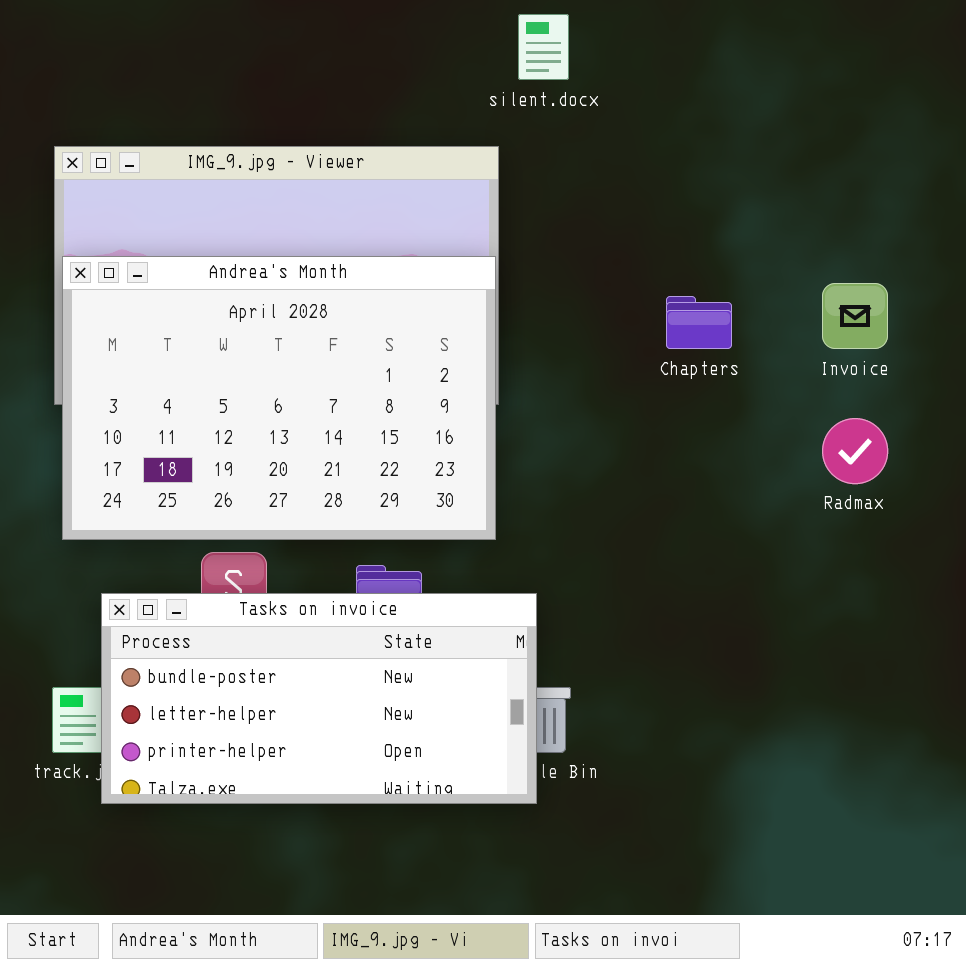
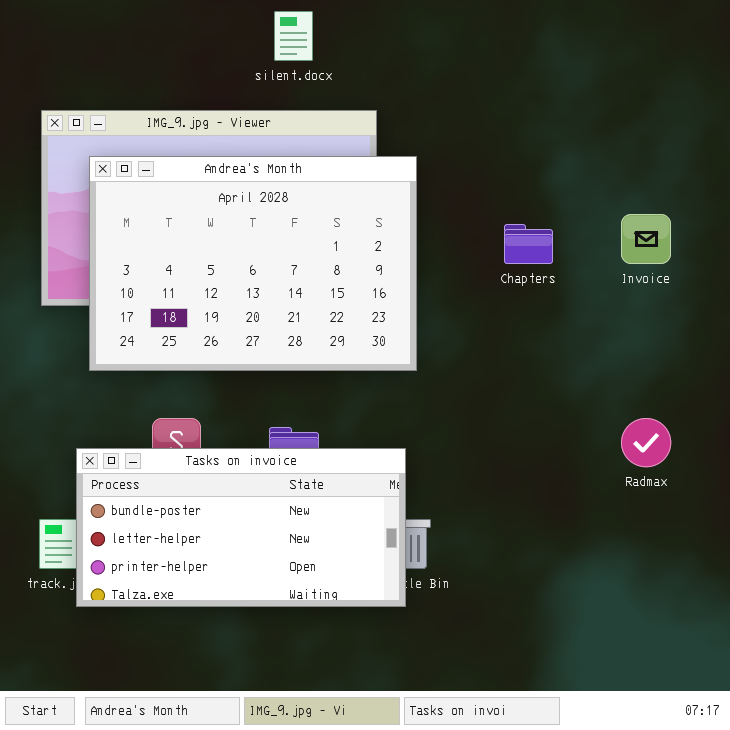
silent.docx: [518,14,569,80] -> [274,11,313,61], moved
Andrea's Month: [62,256,496,540] -> [89,156,417,371], moved
Radmax: [822,418,888,484] -> [621,418,671,467], moved

